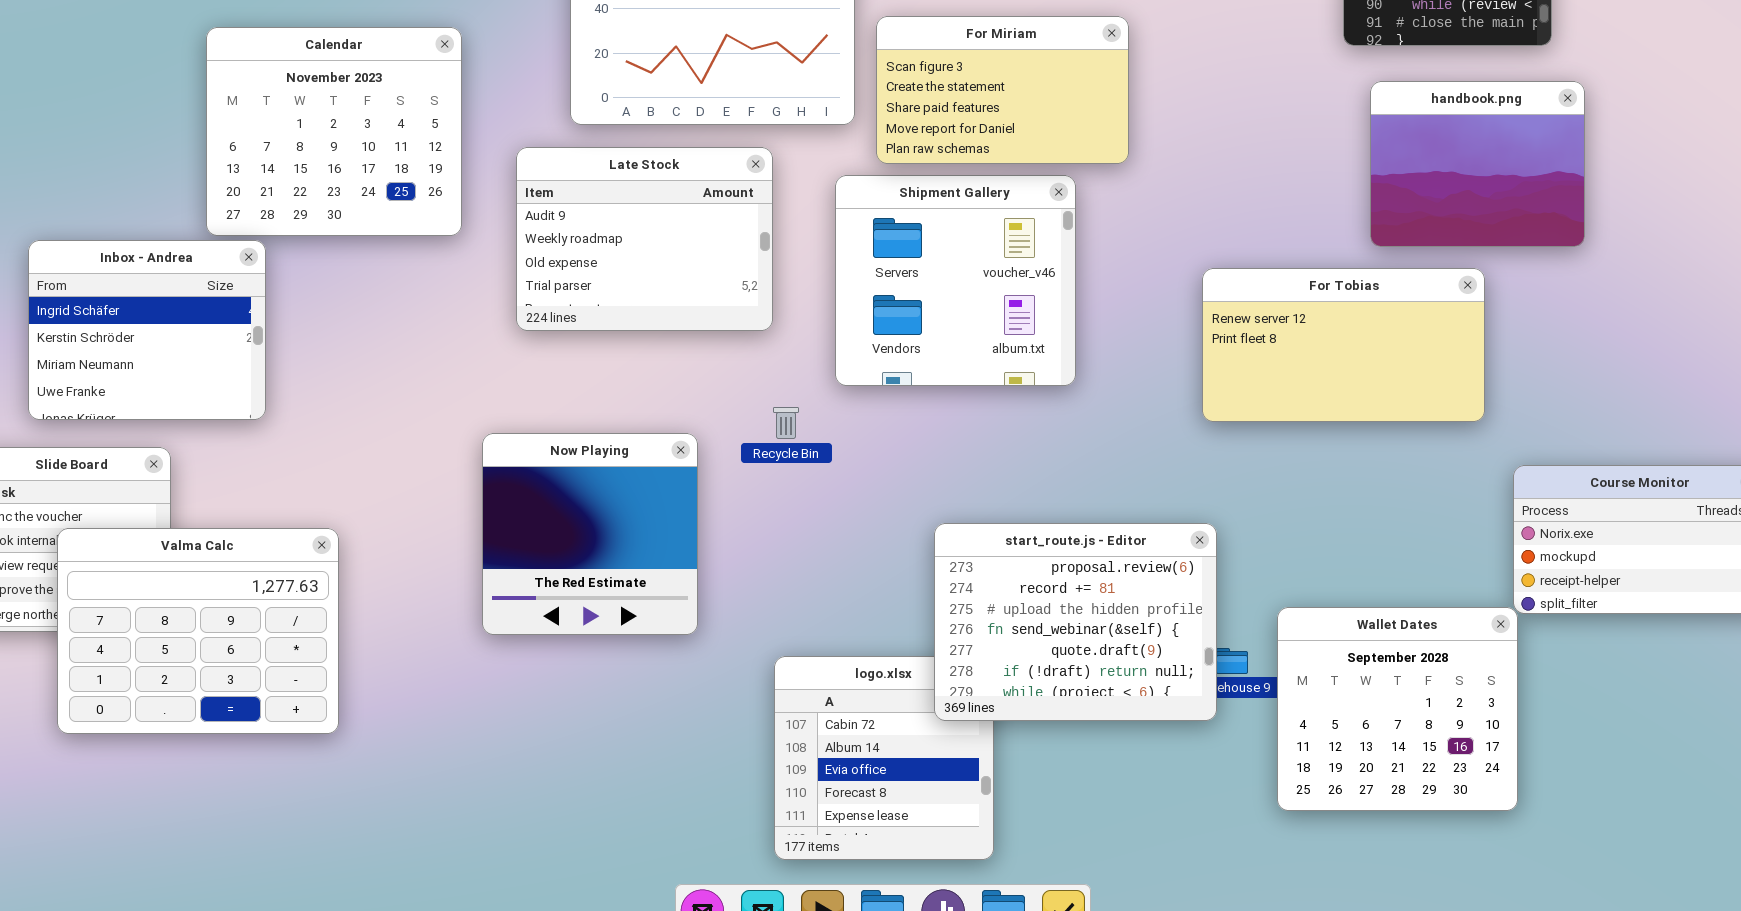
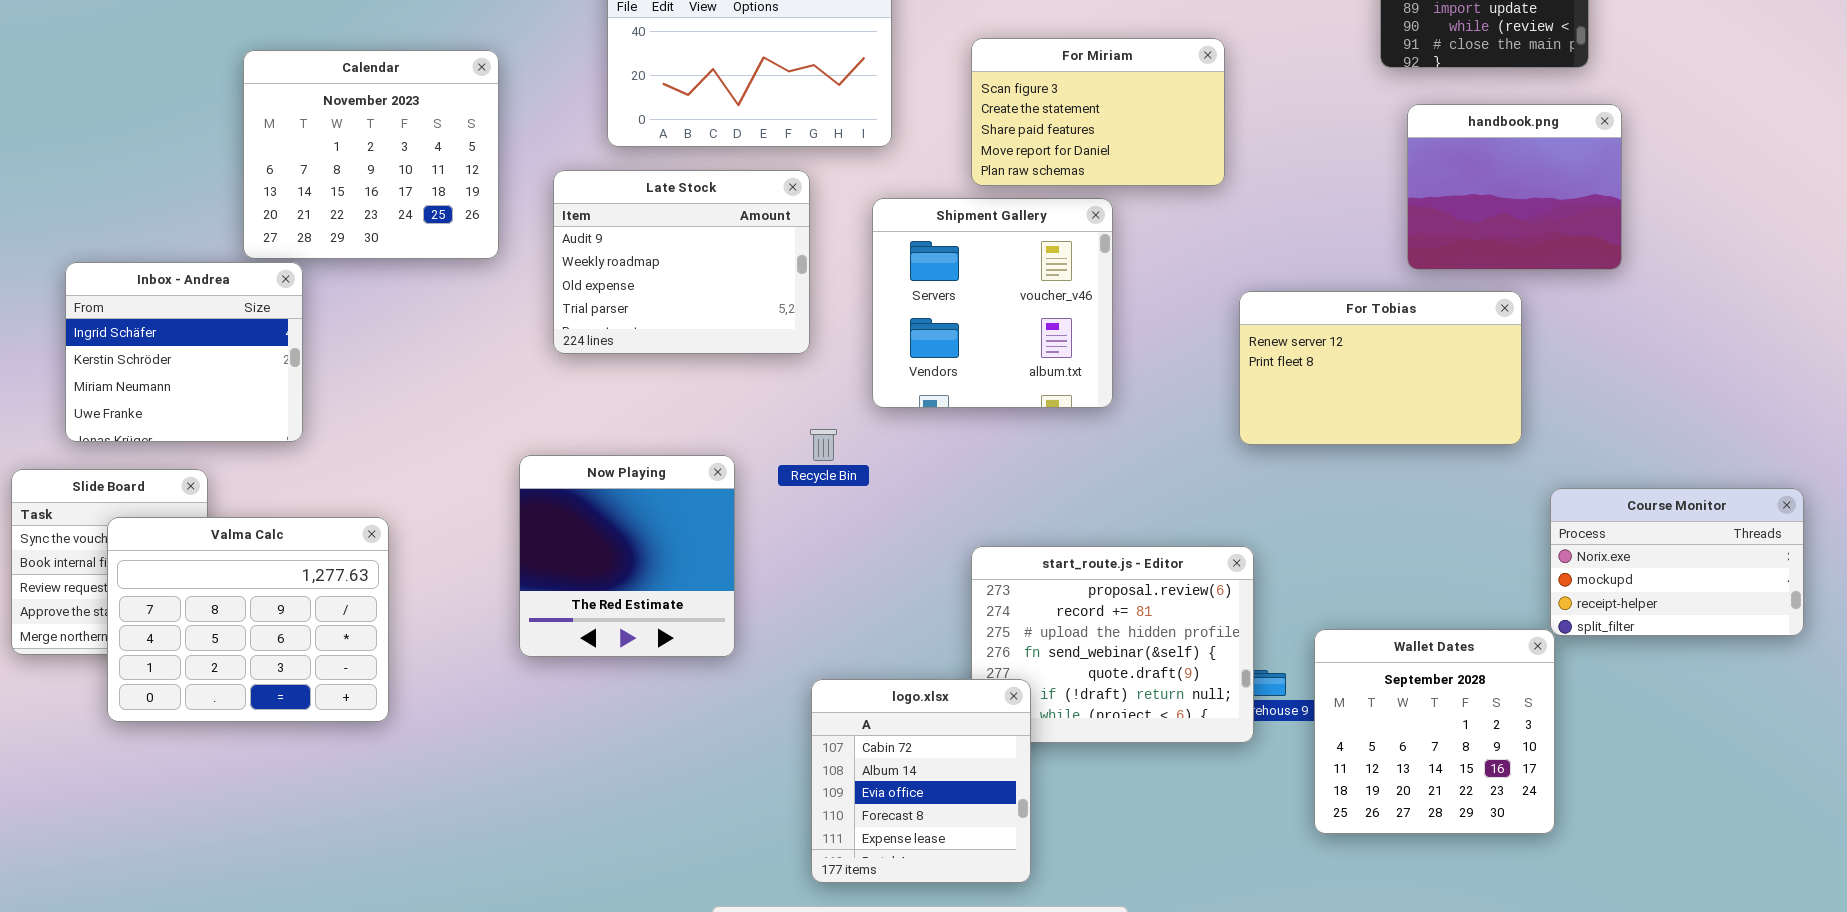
For Miriam: [876,16,1129,164] -> [971,38,1225,186], moved
Valma Calc: [57,528,339,734] -> [107,517,389,722], moved
logo.xlsx: [774,656,994,860] -> [811,679,1031,883], raised

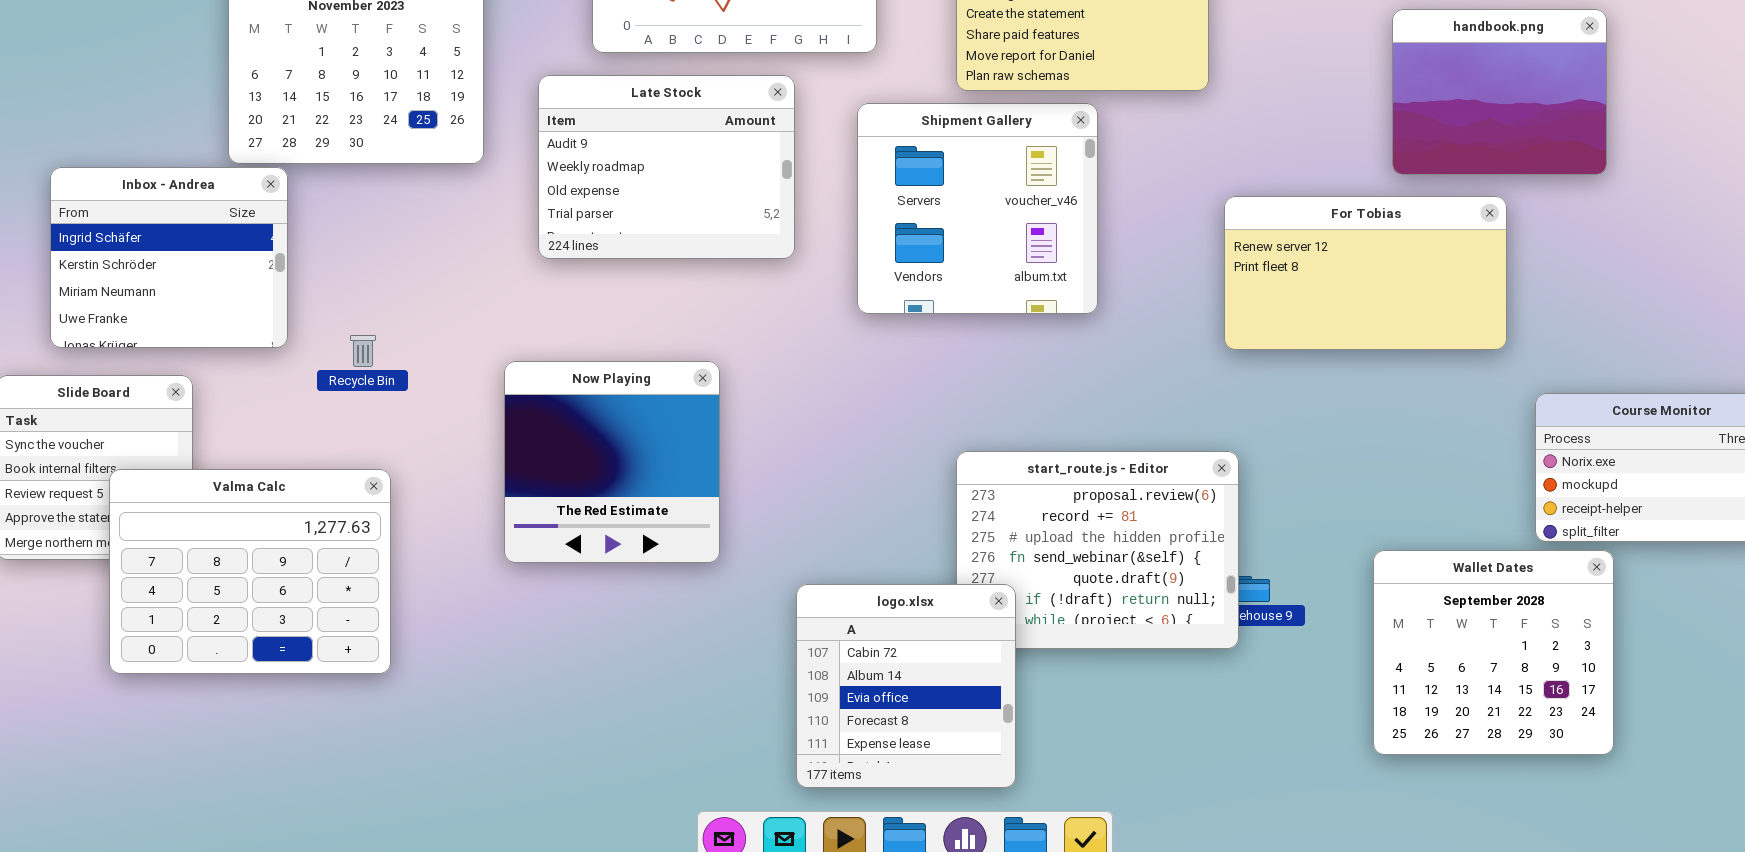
Recycle Bin: [810,429,837,461] -> [350,335,376,367], moved
Valma Calc: [107,517,389,722] -> [109,469,391,674], moved
Wallet Dates: [1314,629,1555,834] -> [1373,550,1614,755], moved

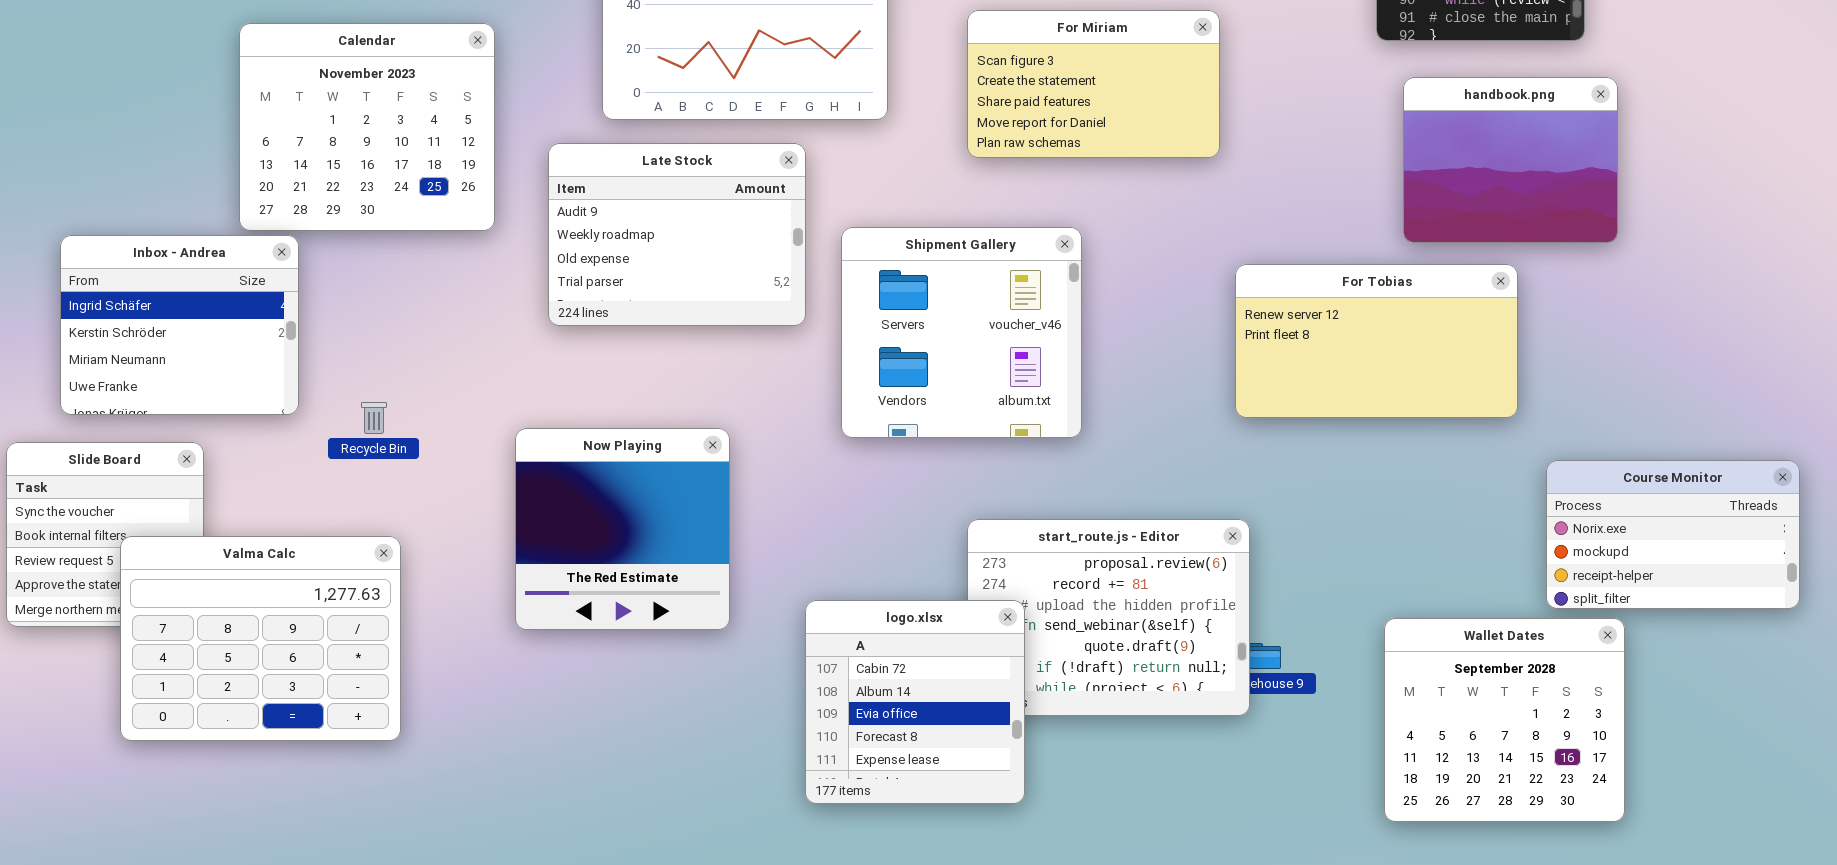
Shipment Gallery: [857,103,1098,314] -> [841,227,1082,438], moved
logo.xlsx: [796,584,1016,788] -> [805,600,1025,804], moved

